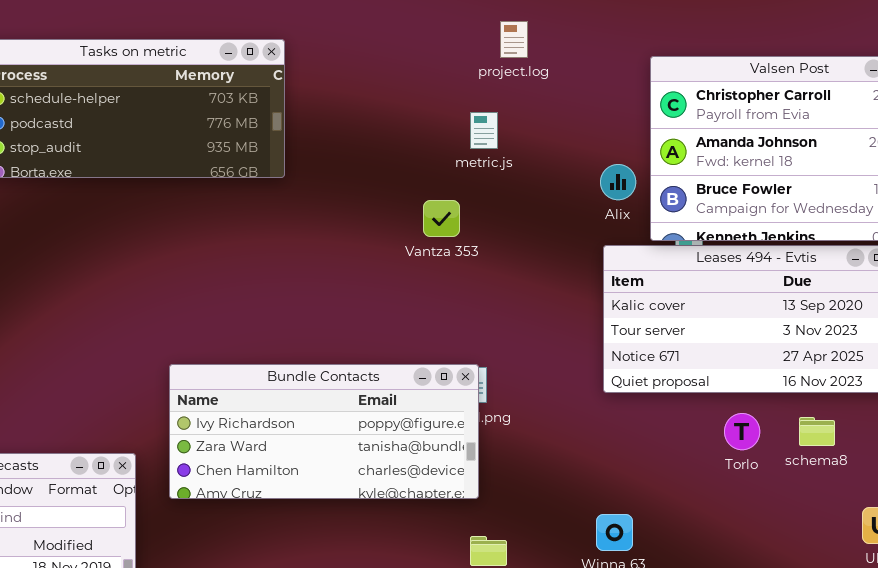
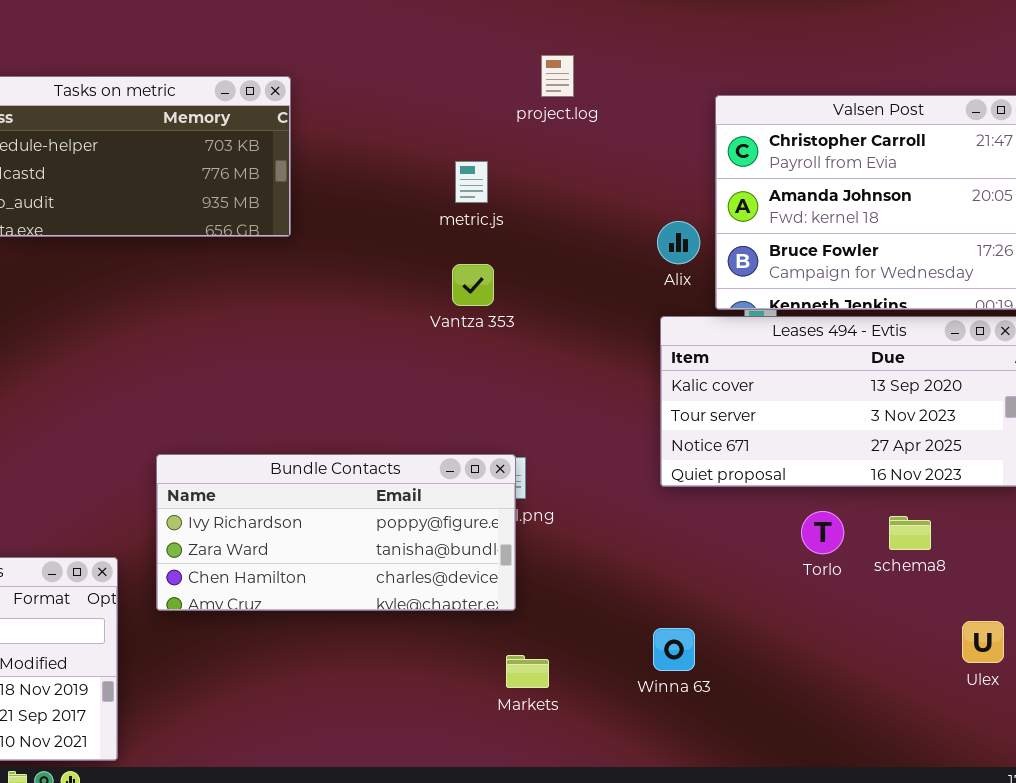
metric.js: [470,112,498,149] -> [455,161,488,203], moved

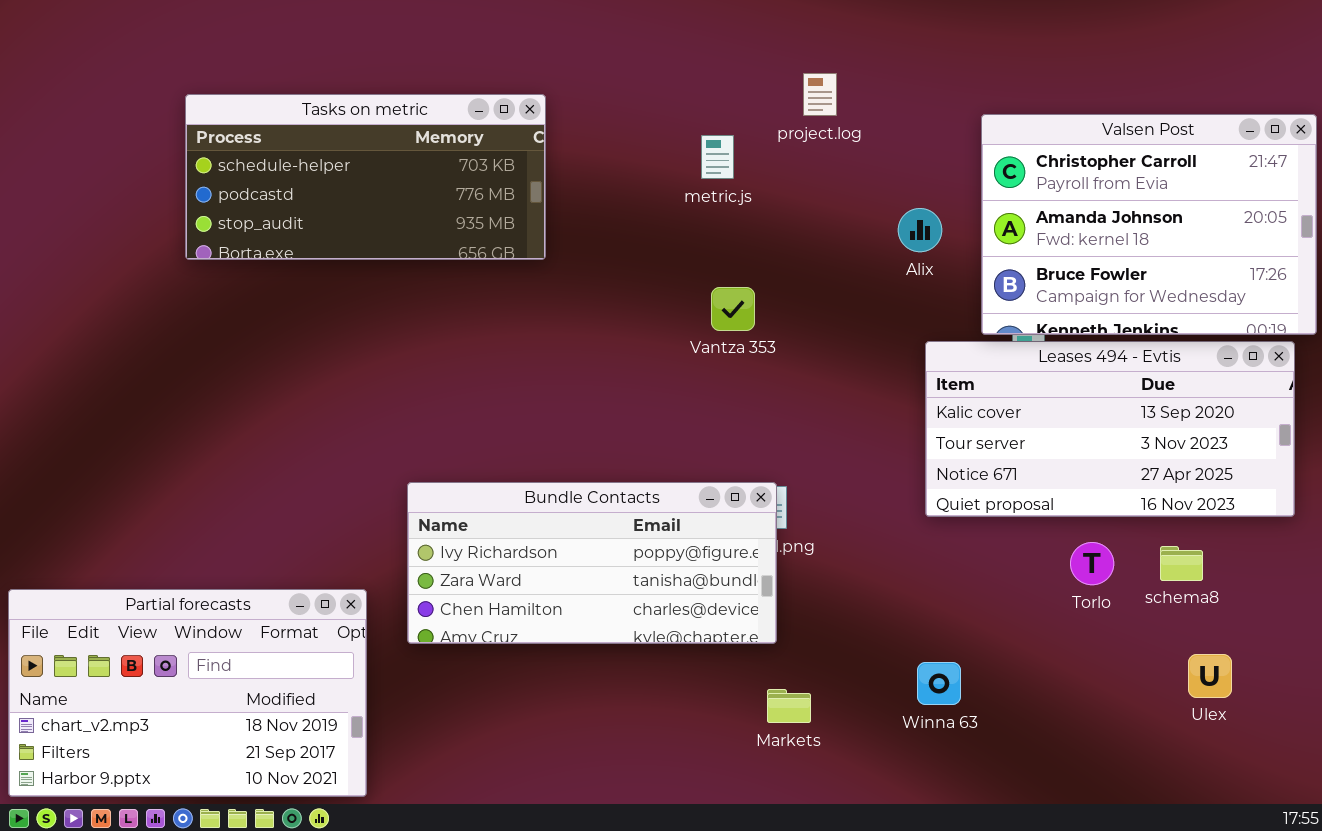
metric.js: [455,161,488,203] -> [701,135,734,179], moved
Alix: [657,221,700,264] -> [898,208,942,252], moved
Ulex: [962,621,1004,663] -> [1188,654,1232,698], moved

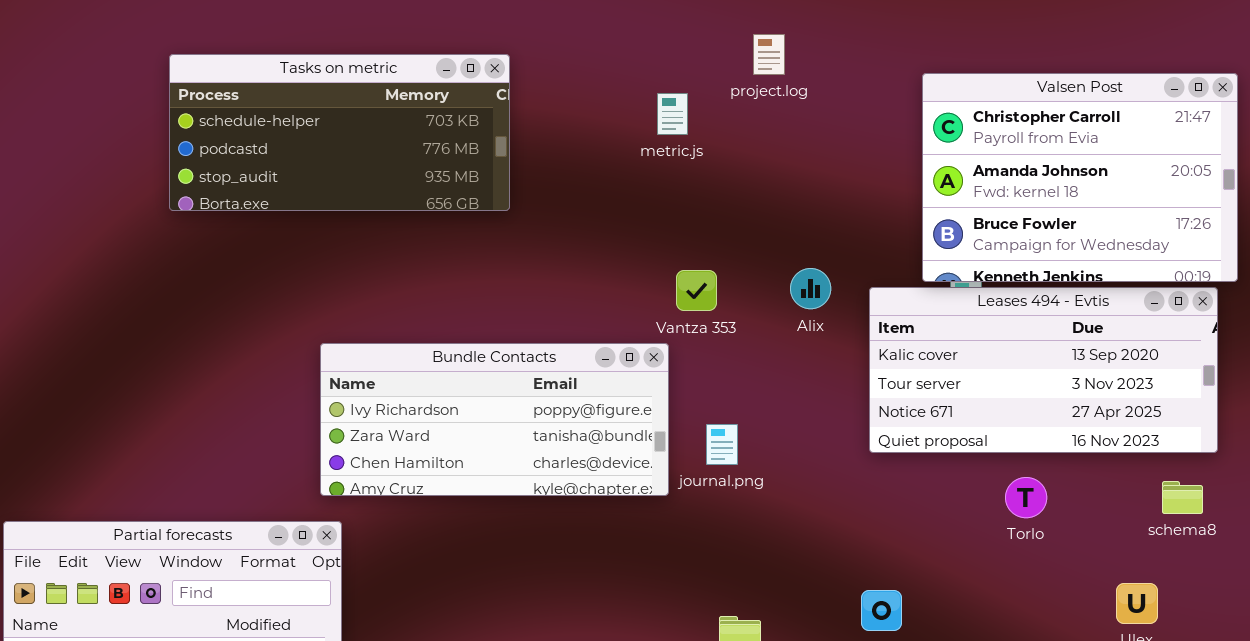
Alix: [898,208,942,252] -> [790,268,831,309], moved
Vantza 353: [711,287,755,331] -> [676,270,717,311], moved
Bundle Contacts: [407,482,777,644] -> [320,343,669,496], moved
schema8: [1160,546,1203,581] -> [1162,481,1203,514], moved

